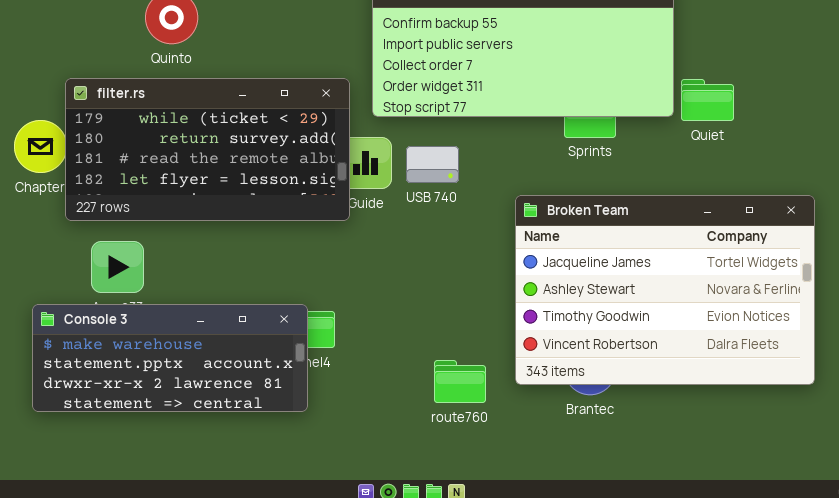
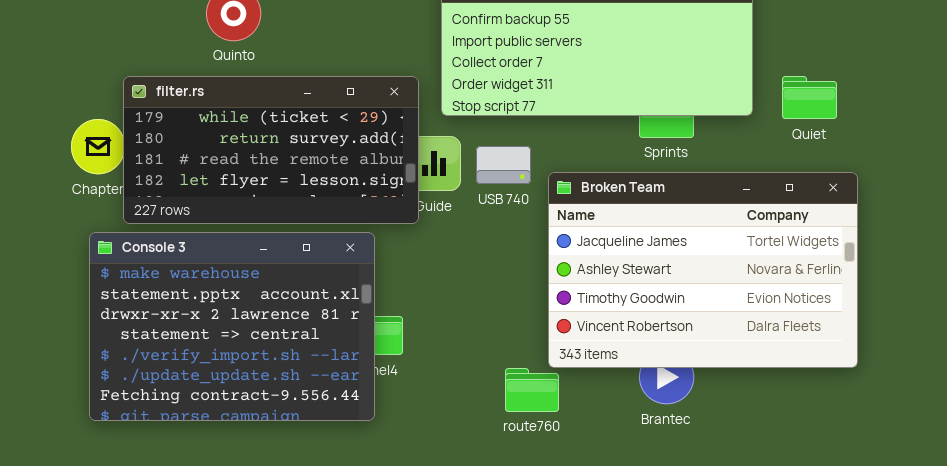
Quiet: [681,79,734,121] -> [782,76,837,119], moved
Broken Team: [515,195,815,385] -> [548,172,858,368], moved
Console 3: [32,304,308,412] -> [89,232,375,421], resized

